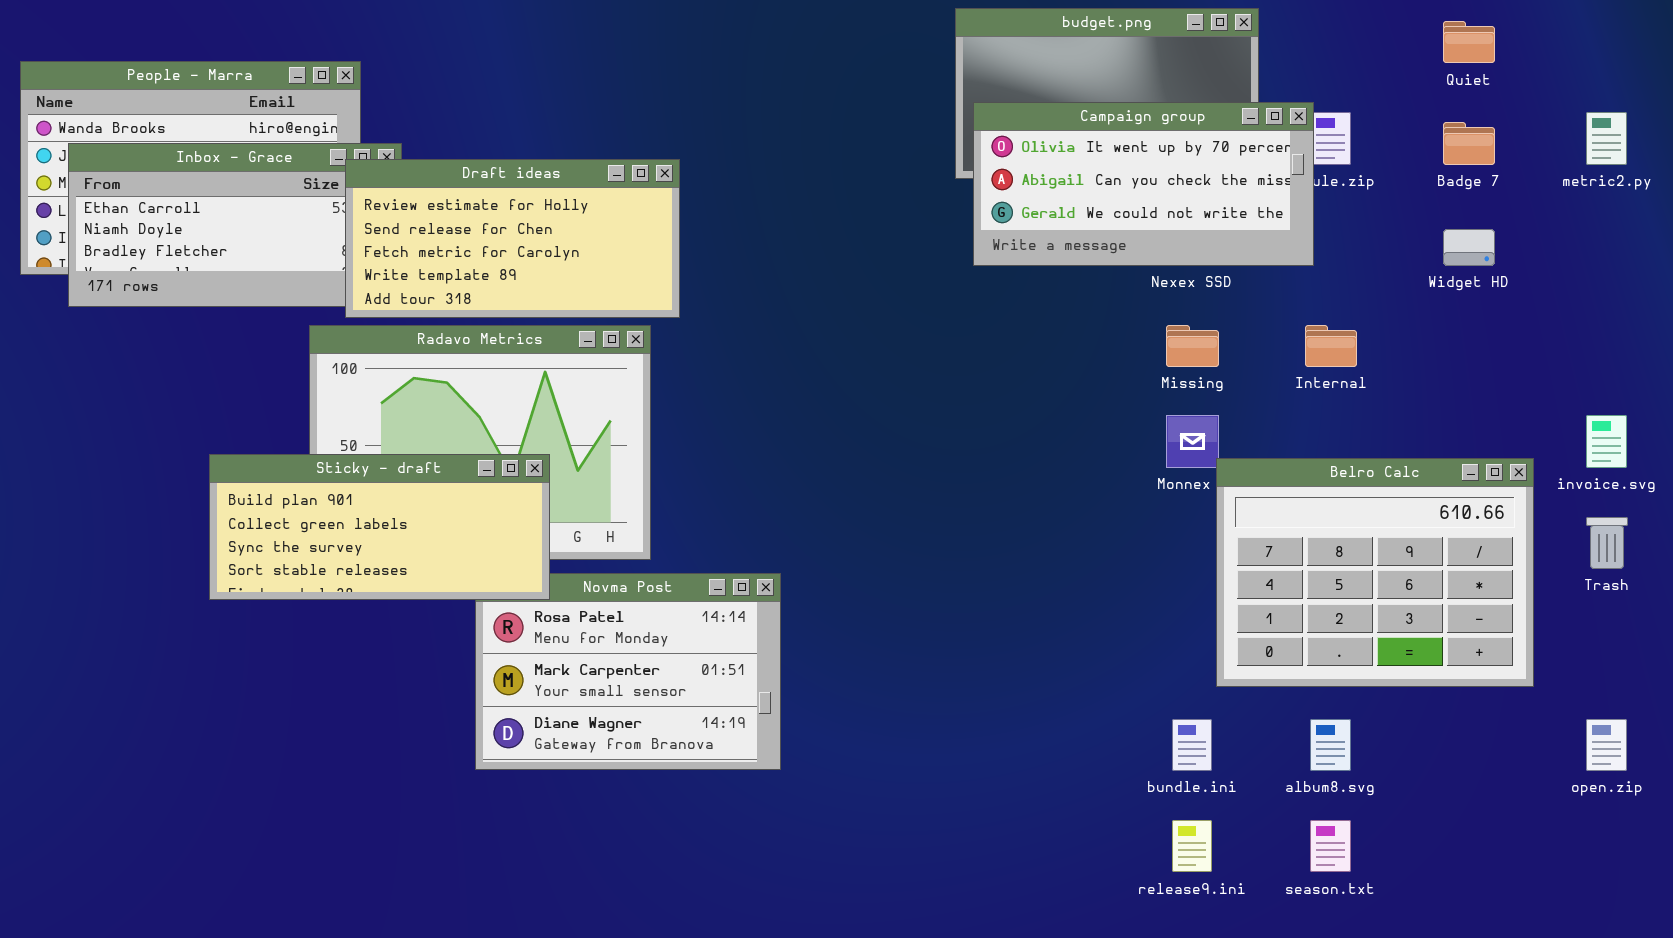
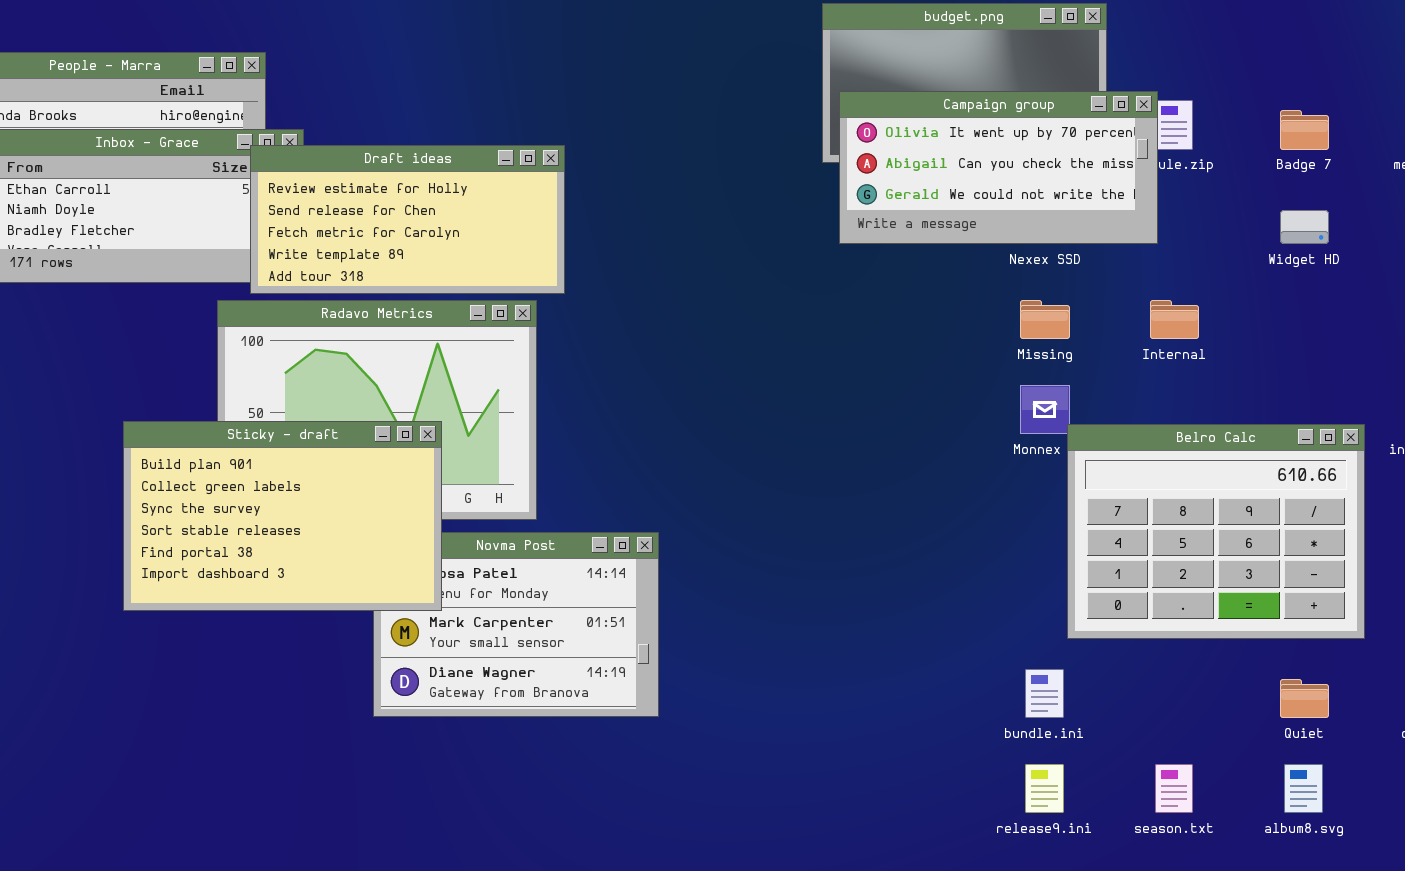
Quiet: [1443,21,1495,63] -> [1280,679,1329,718], moved
Sticky - draft: [209,454,550,600] -> [123,421,442,611], resized
album8.svg: [1310,719,1351,771] -> [1284,764,1323,813], moved

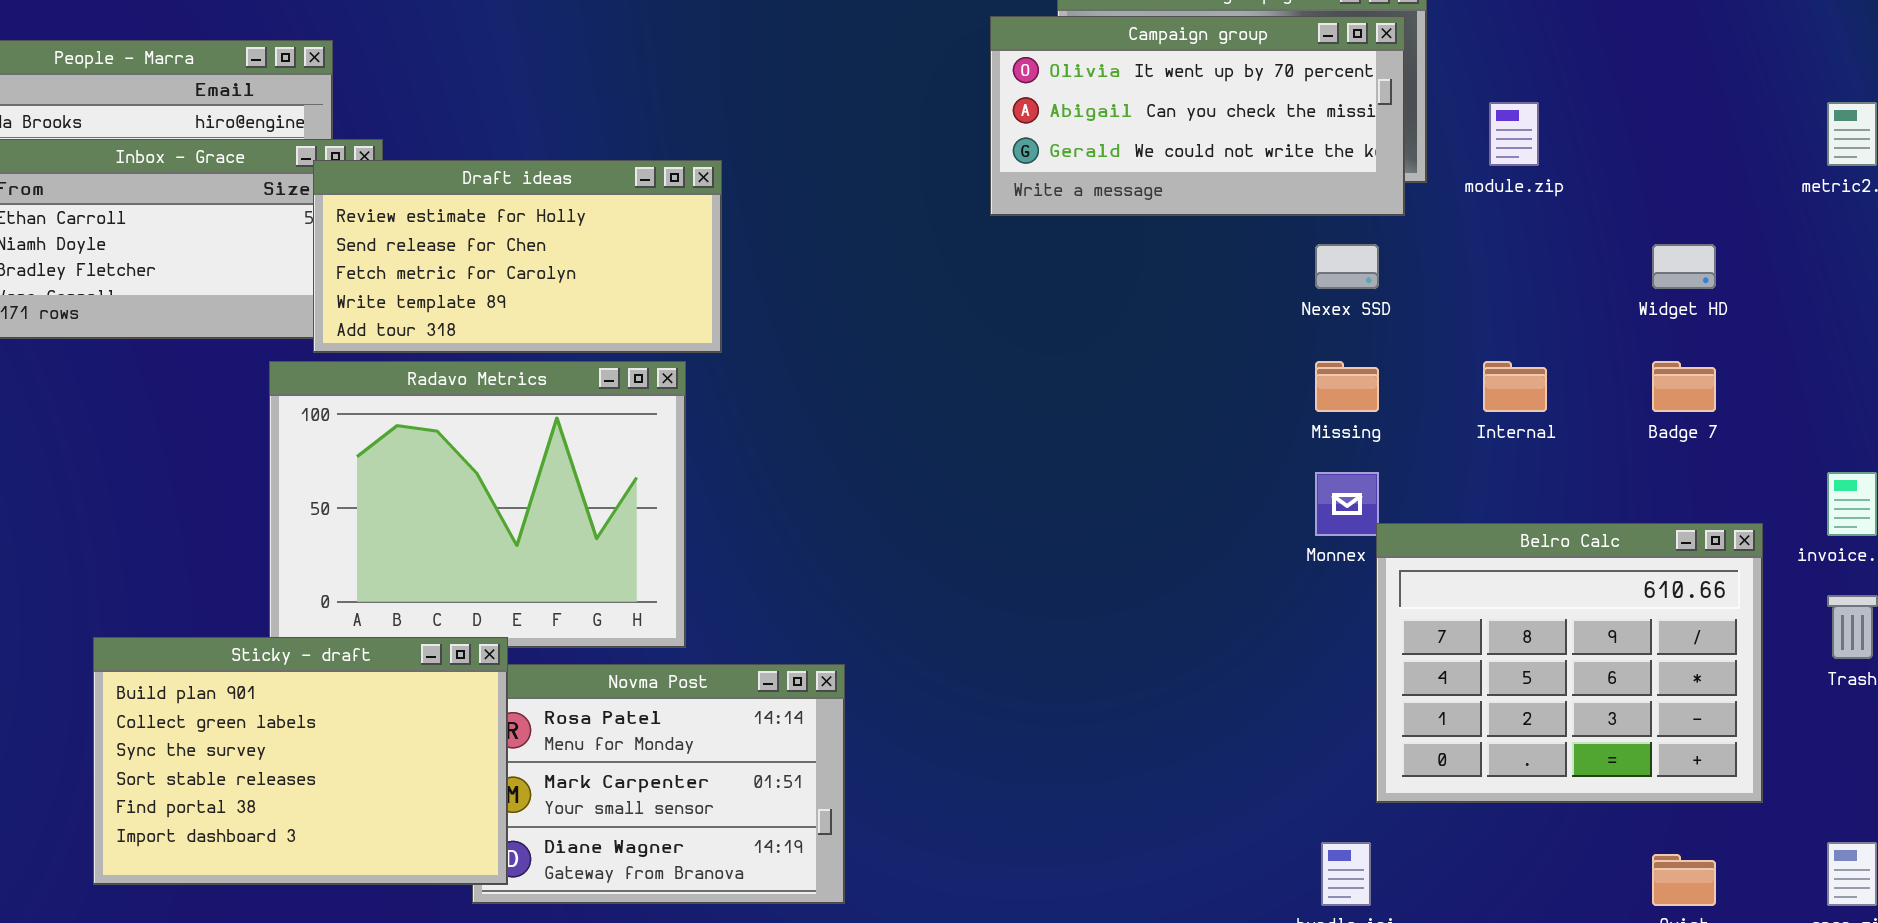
Campaign group: [839,91,1158,244] -> [990,16,1405,216], moved
Badge 7: [1280,110,1329,150] -> [1652,361,1716,412], moved
Sticky - draft: [123,421,442,611] -> [93,637,508,885], moved

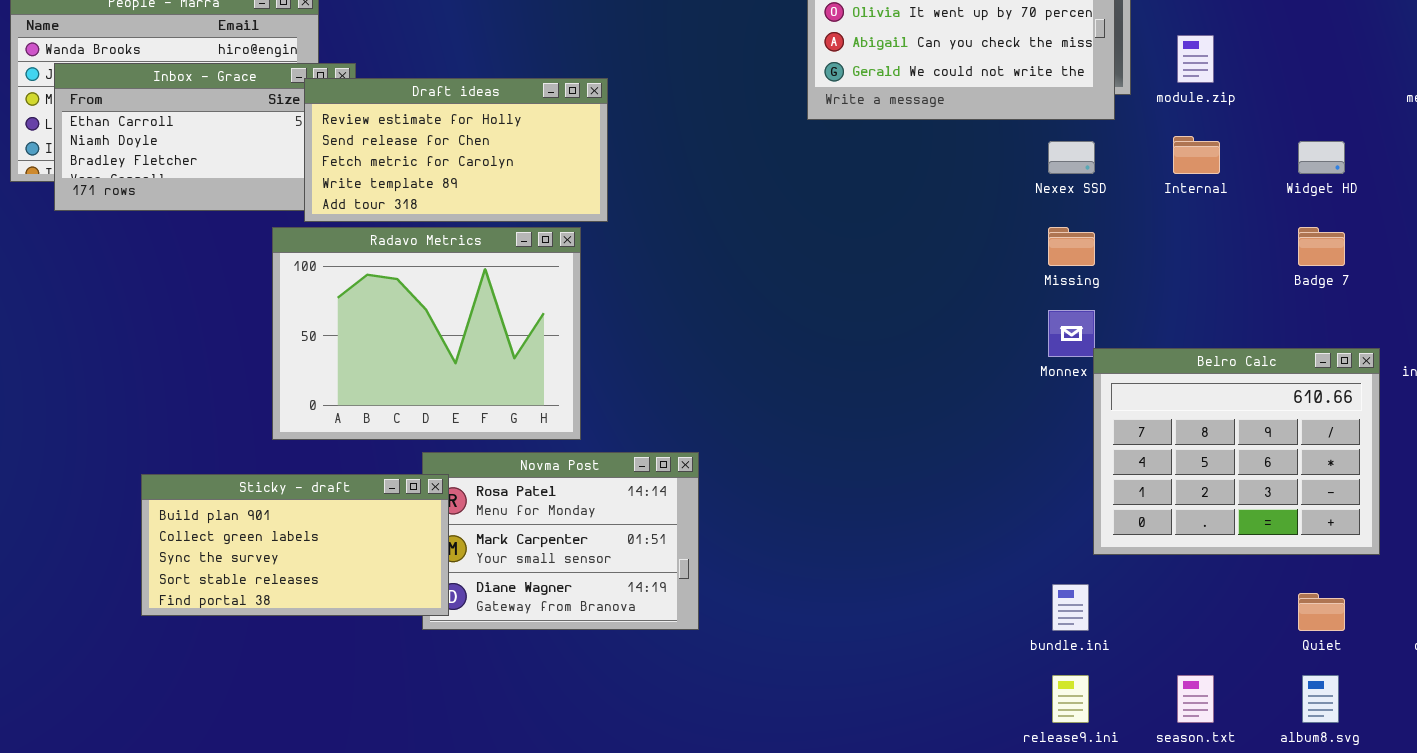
Internal: [1483,361,1547,412] -> [1173,136,1220,174], moved
Sticky - draft: [93,637,508,885] -> [141,474,449,616], resized

